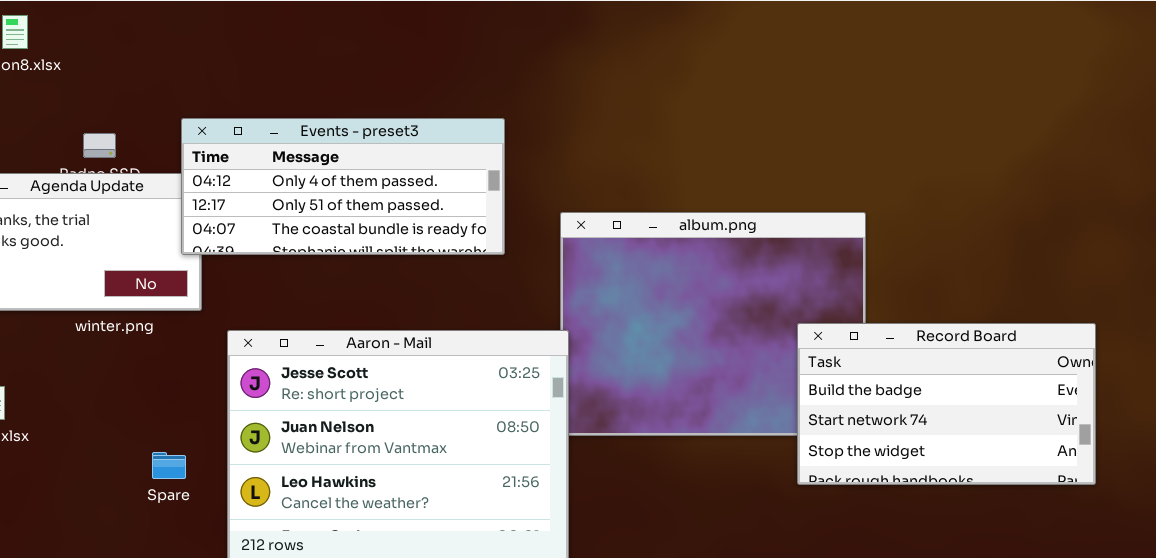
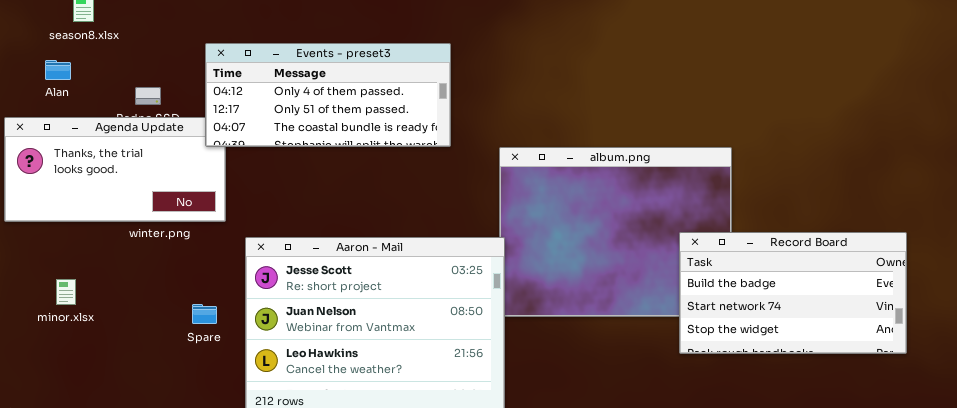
Events - preset3: [181,118,505,255] -> [205,43,451,147], moved
Spare: [152,452,186,479] -> [192,304,217,324], moved

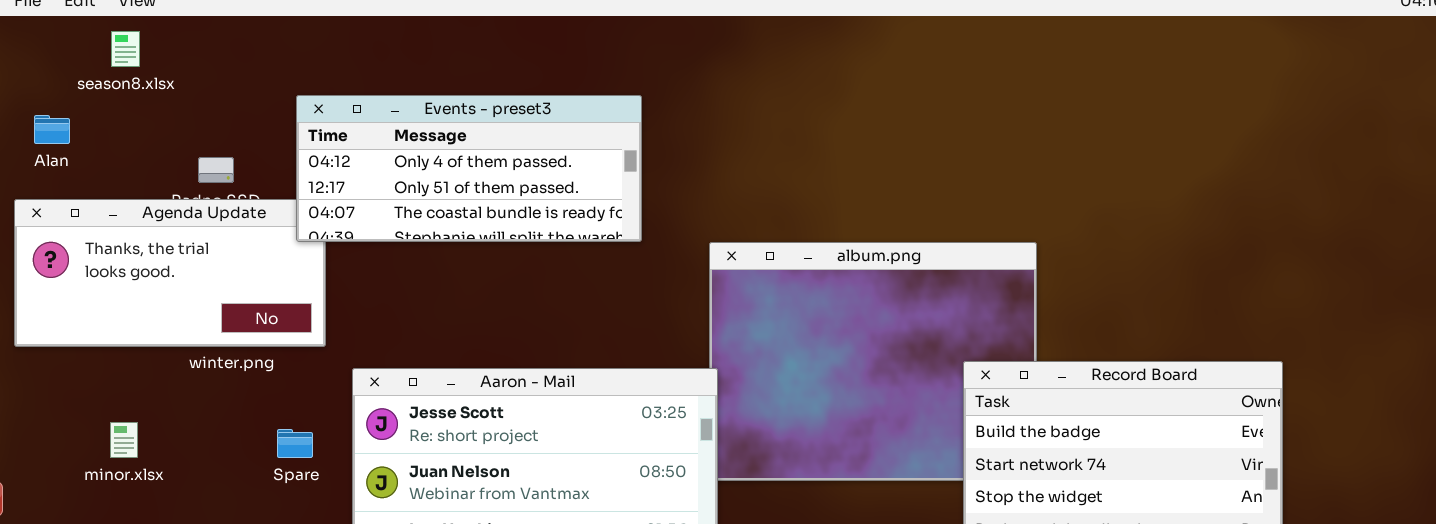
Alan: [45,60,71,80] -> [34,115,70,144], moved
minor.xlsx: [56,279,76,305] -> [110,422,138,458], moved
Spare: [192,304,217,324] -> [277,429,313,458], moved

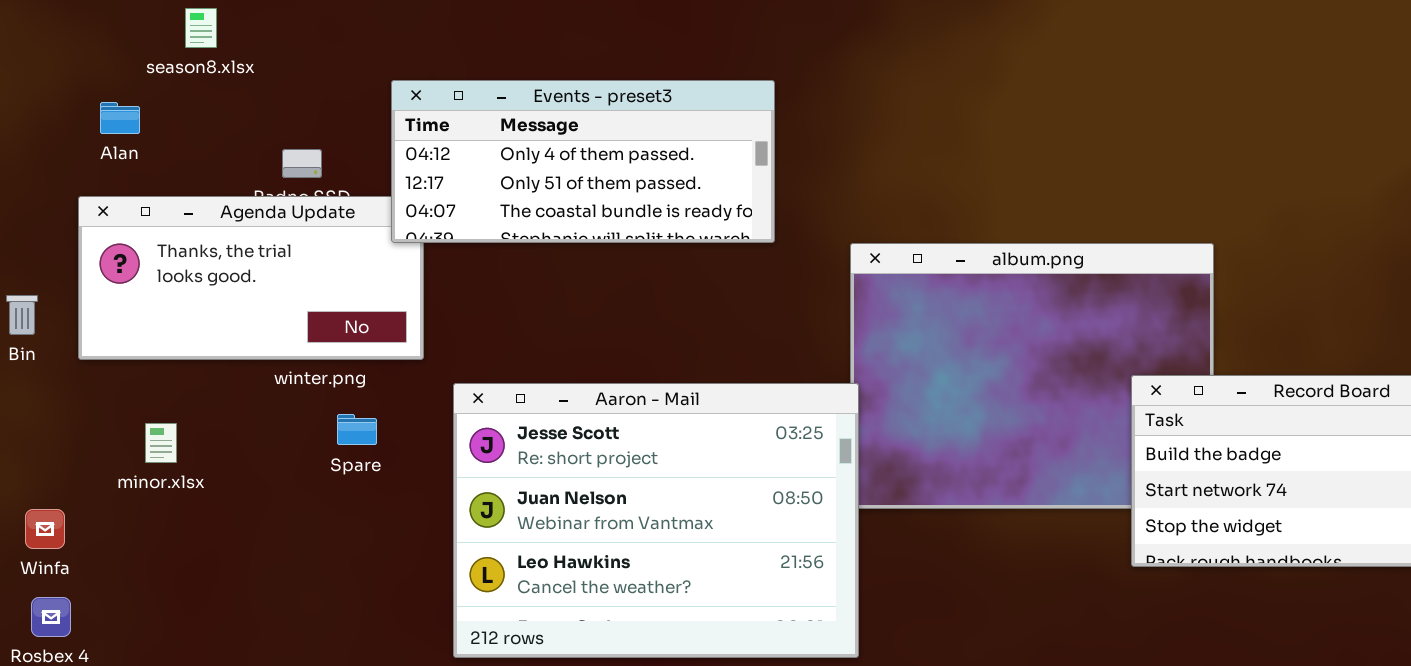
minor.xlsx: [110,422,138,458] -> [145,423,177,463], moved
Spare: [277,429,313,458] -> [337,414,377,445], moved

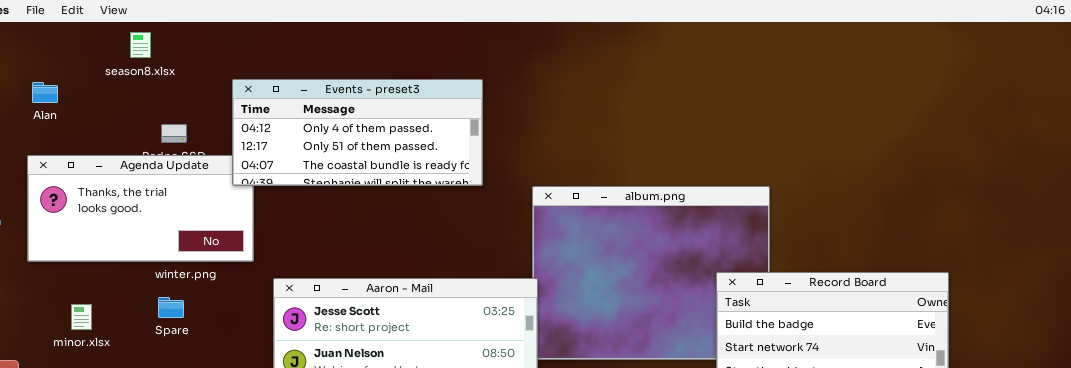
season8.xlsx: [185,8,217,48] -> [130,32,151,58], moved
Alan: [100,102,140,134] -> [32,82,58,103], moved
Spare: [337,414,377,445] -> [158,297,184,318], moved

